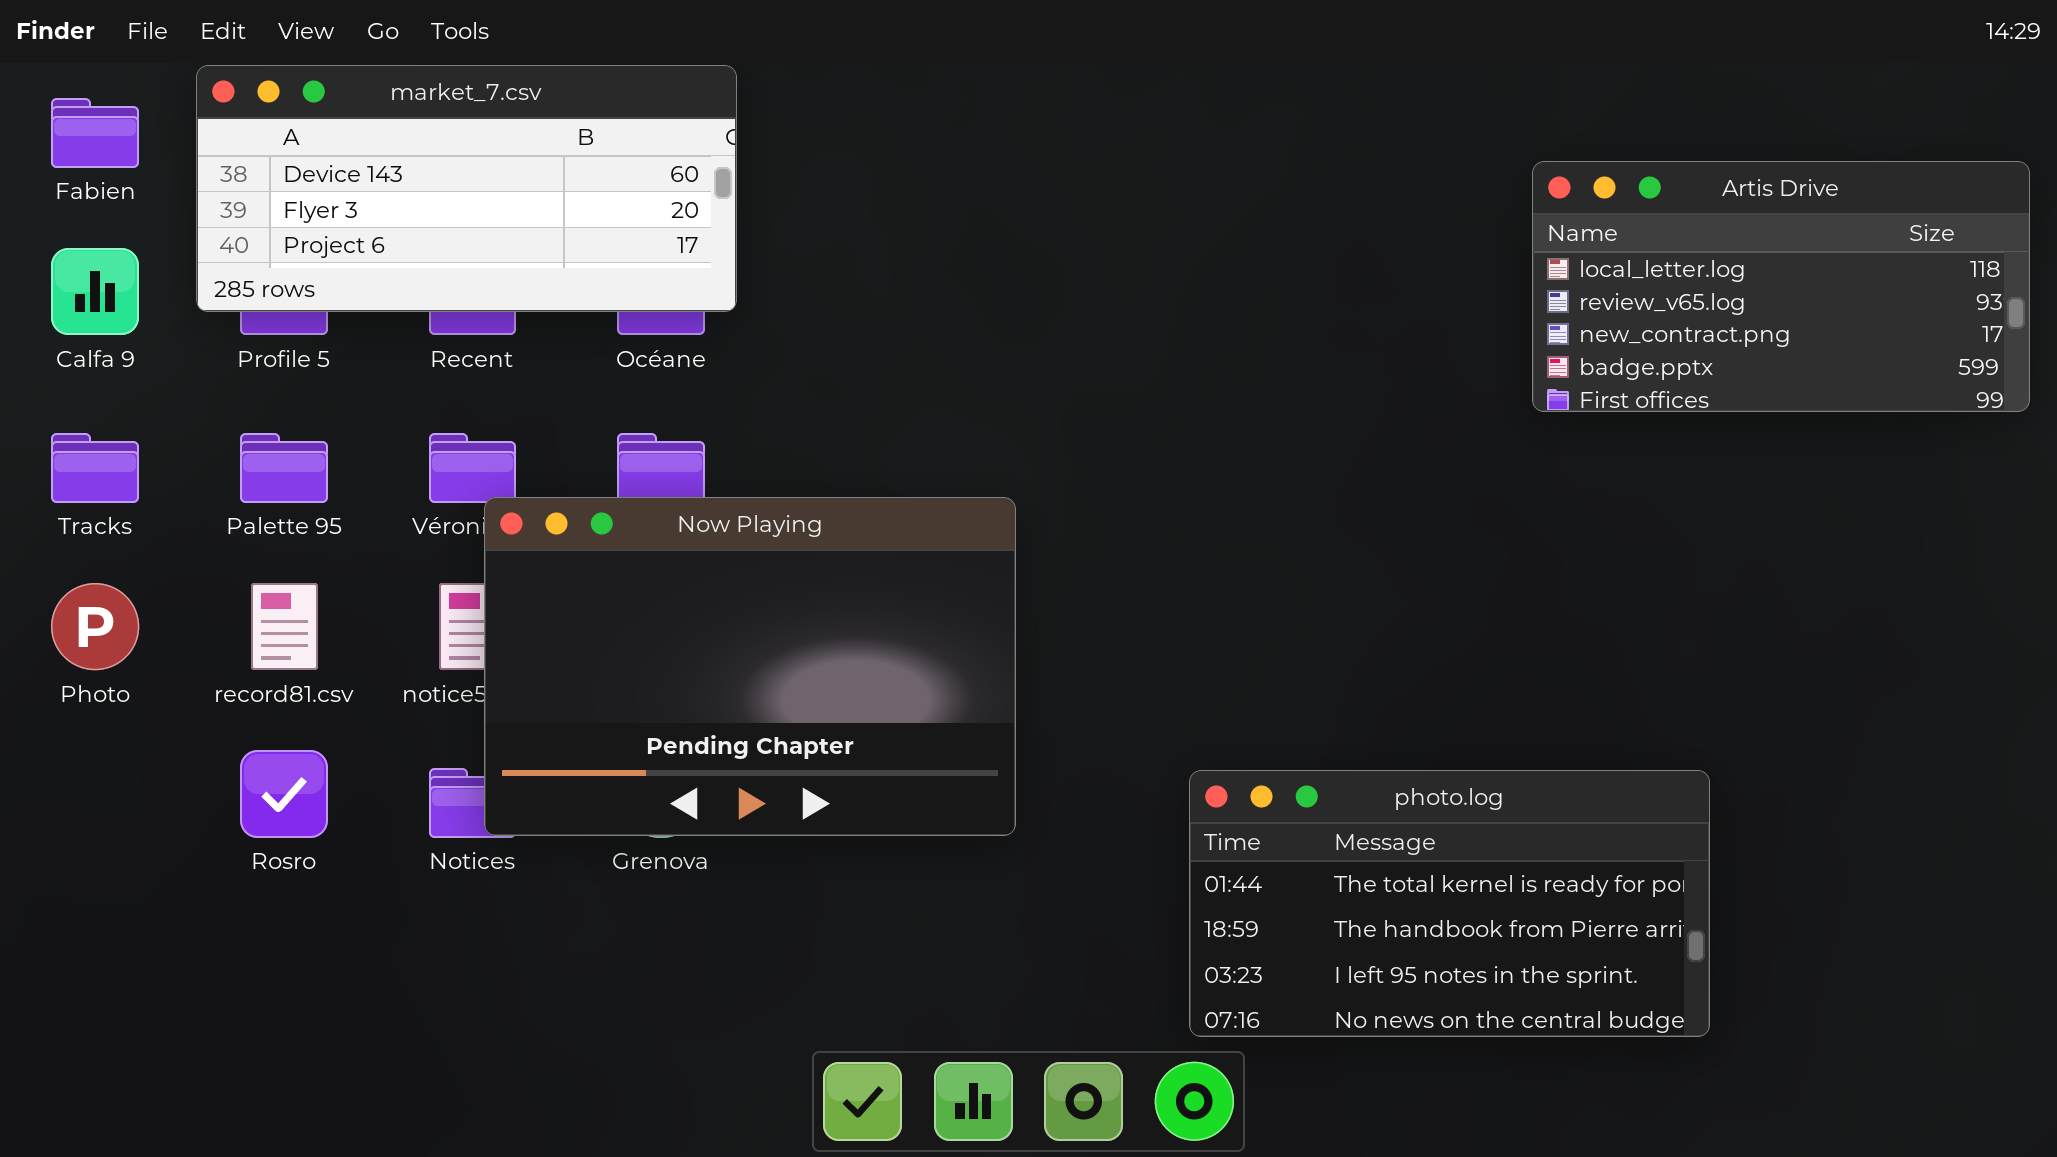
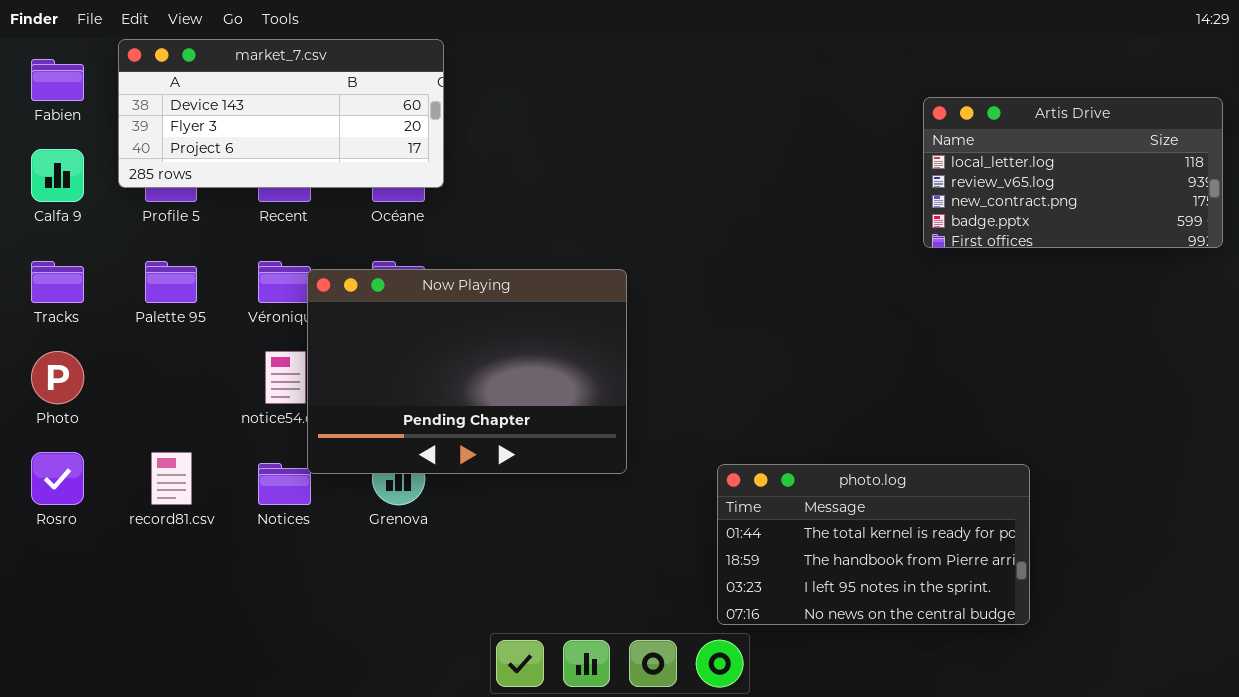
Now Playing: [484,497,1016,836] -> [307,269,627,474], moved
record81.csv: [251,583,318,670] -> [151,452,192,505], moved
Rosro: [240,750,328,838] -> [31,452,84,505], moved

